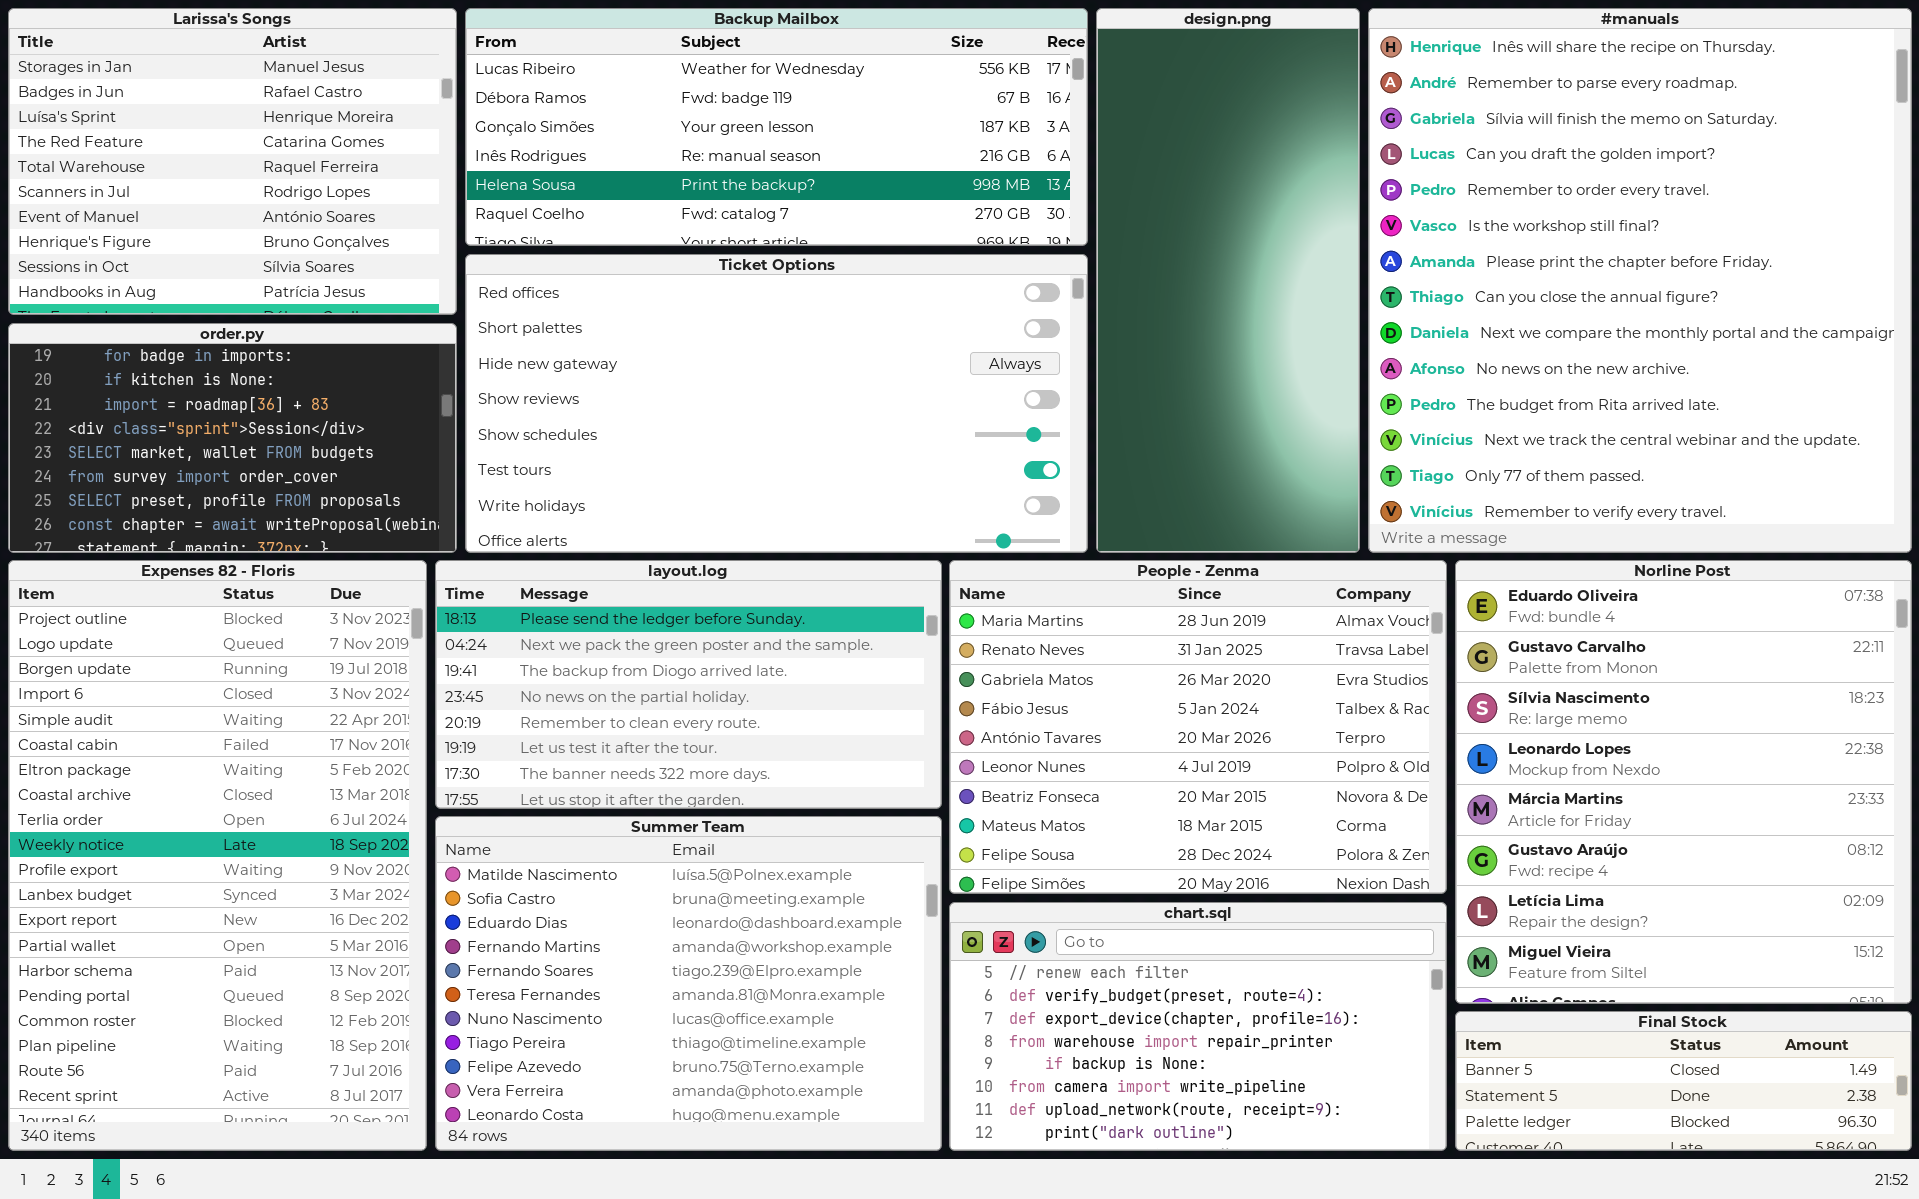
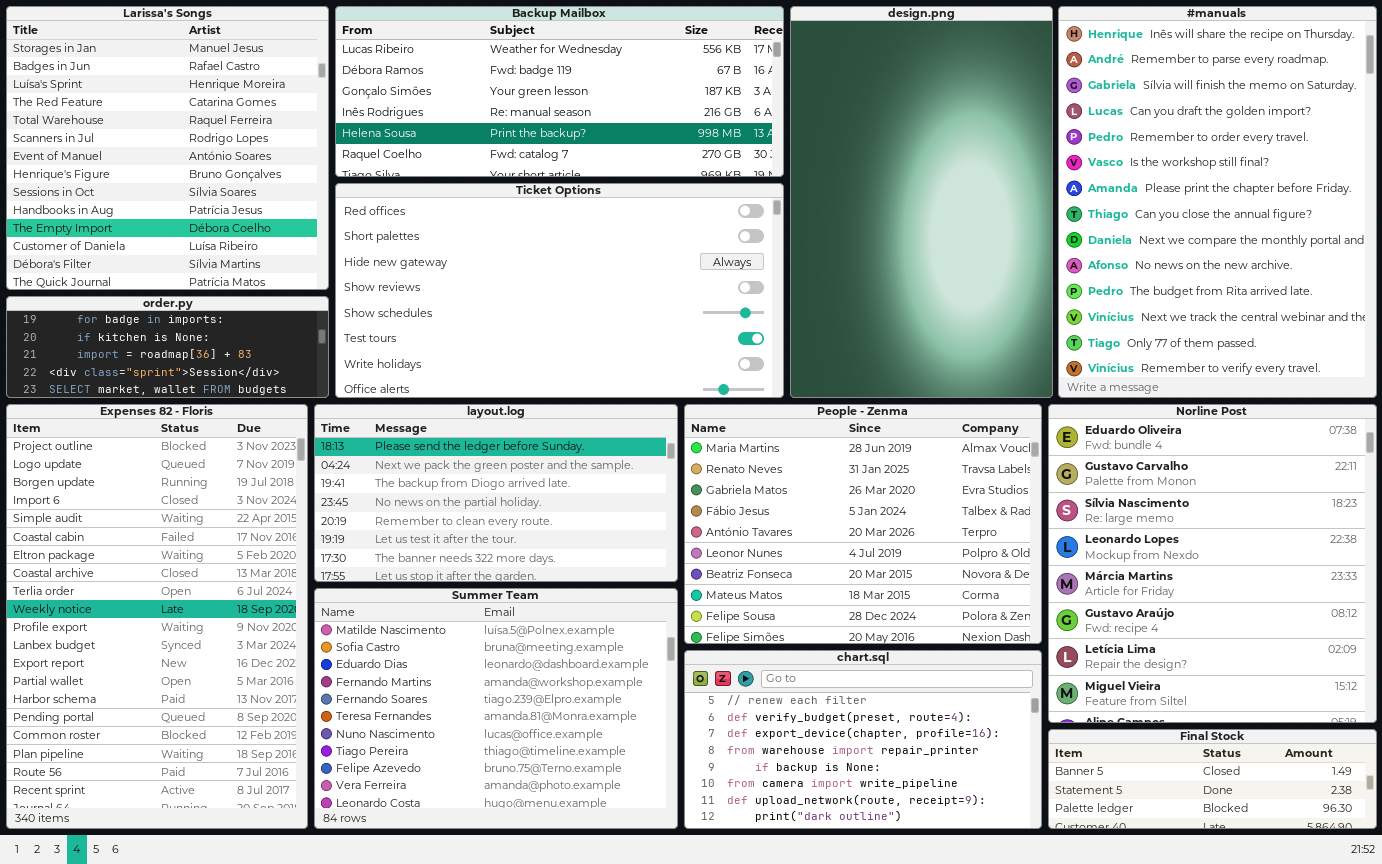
Larissa's Songs: [8,8,457,315] -> [6,6,329,290], resized
design.png: [1096,8,1360,553] -> [790,6,1053,398], resized
#manuals: [1368,8,1912,553] -> [1058,6,1377,398], resized
order.py: [8,323,457,553] -> [6,296,329,398], resized

